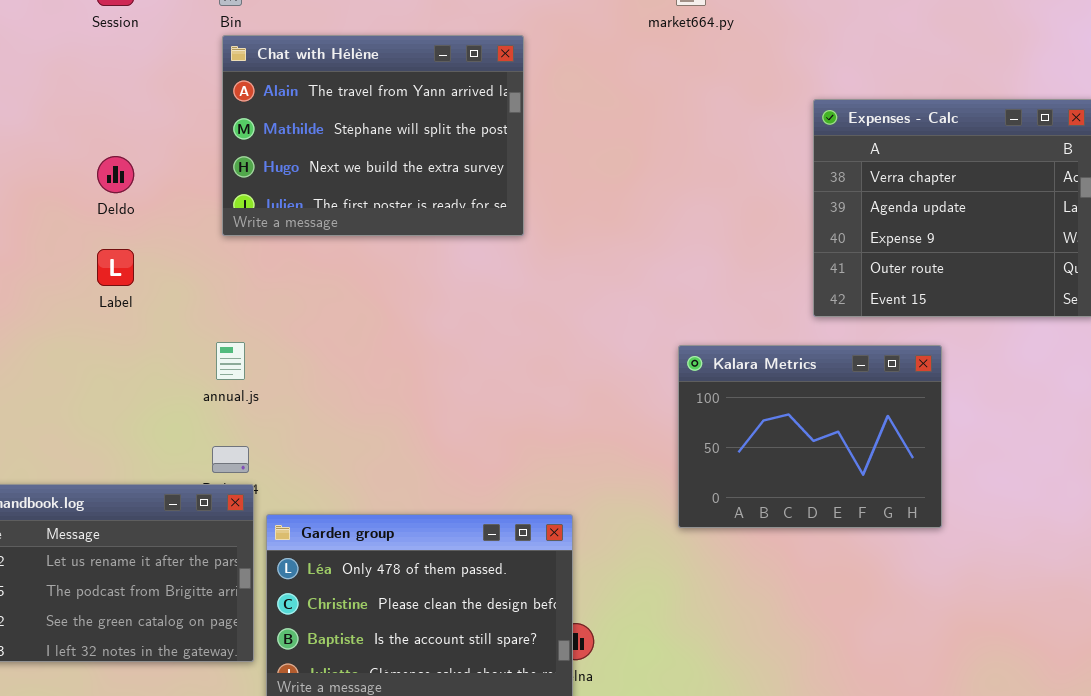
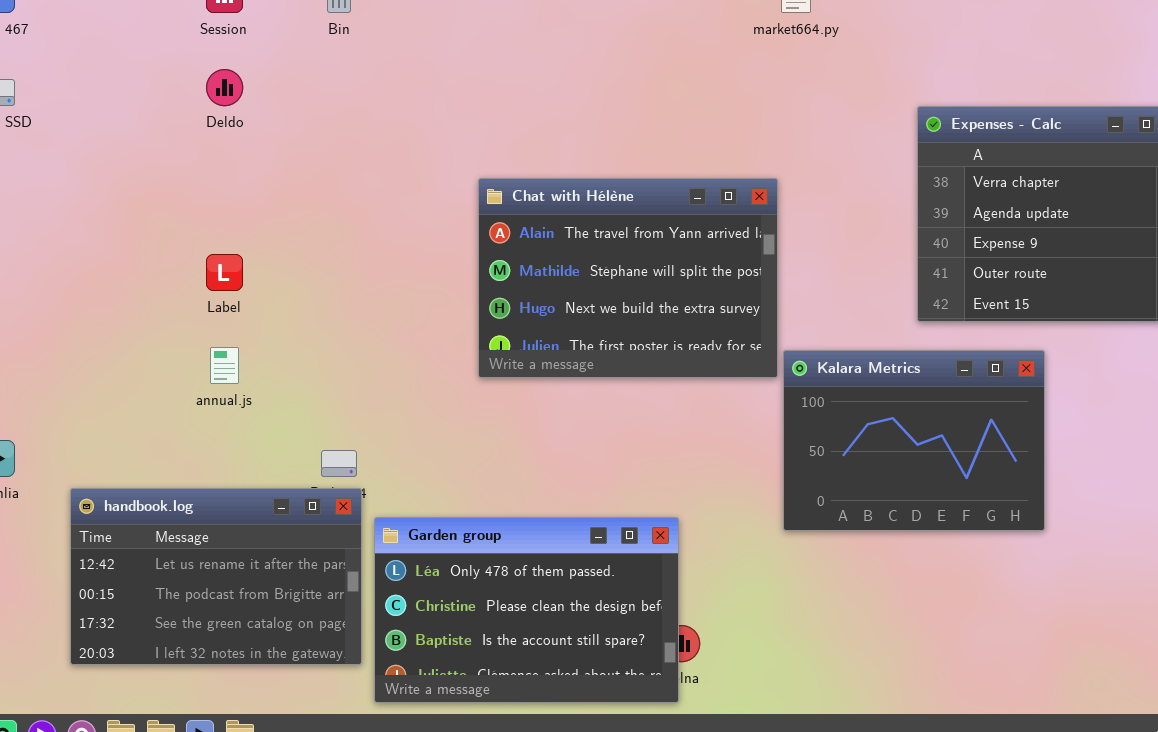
Chat with Hélène: [222,35,524,236] -> [478,178,778,378], moved
Deldo: [97,156,134,193] -> [206,69,243,106], moved
annual.js: [216,342,245,380] -> [210,347,239,384], moved

